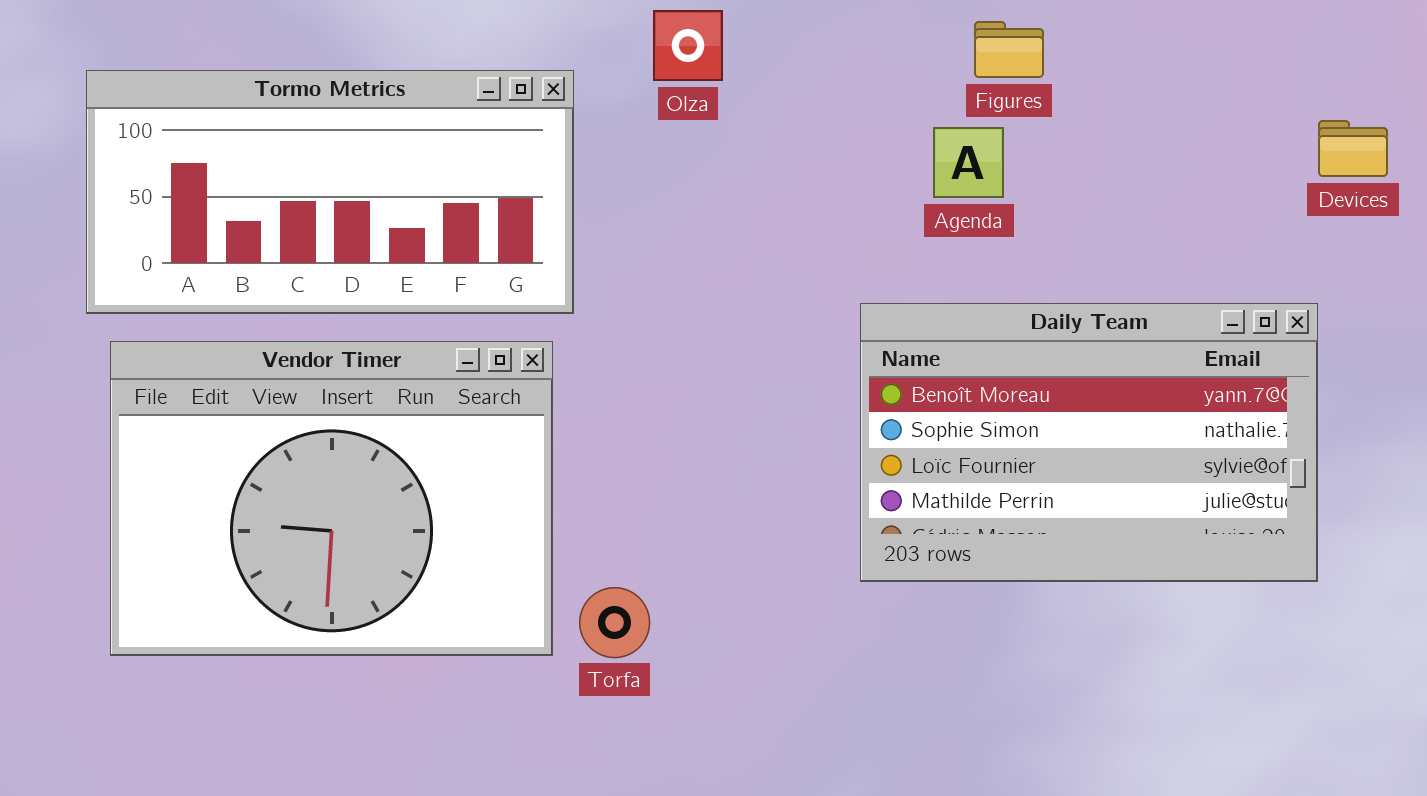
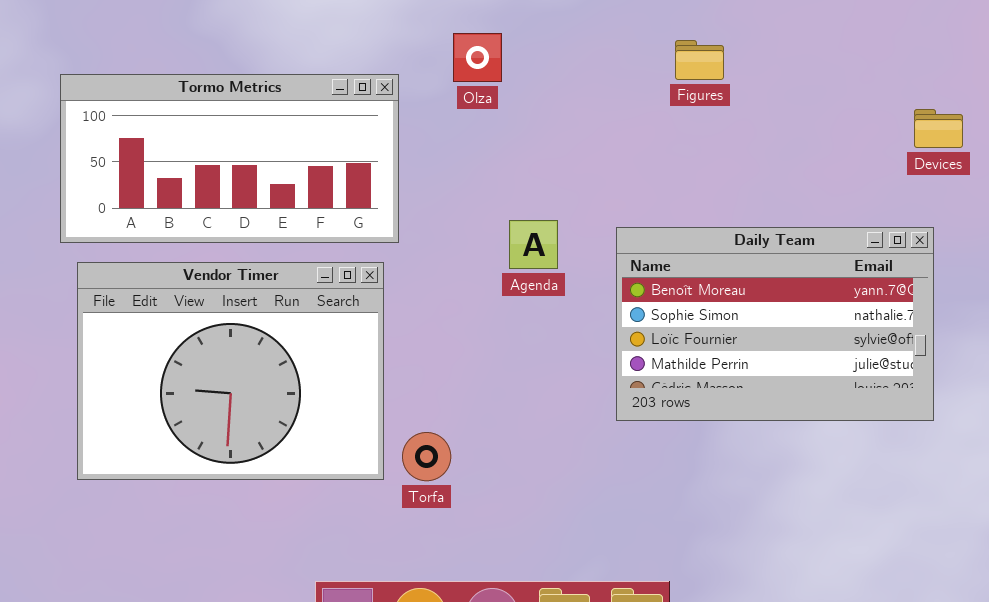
Agenda: [933,127,1004,198] -> [509,220,558,269], moved
Daily Team: [860,303,1318,582] -> [616,227,934,421], moved

